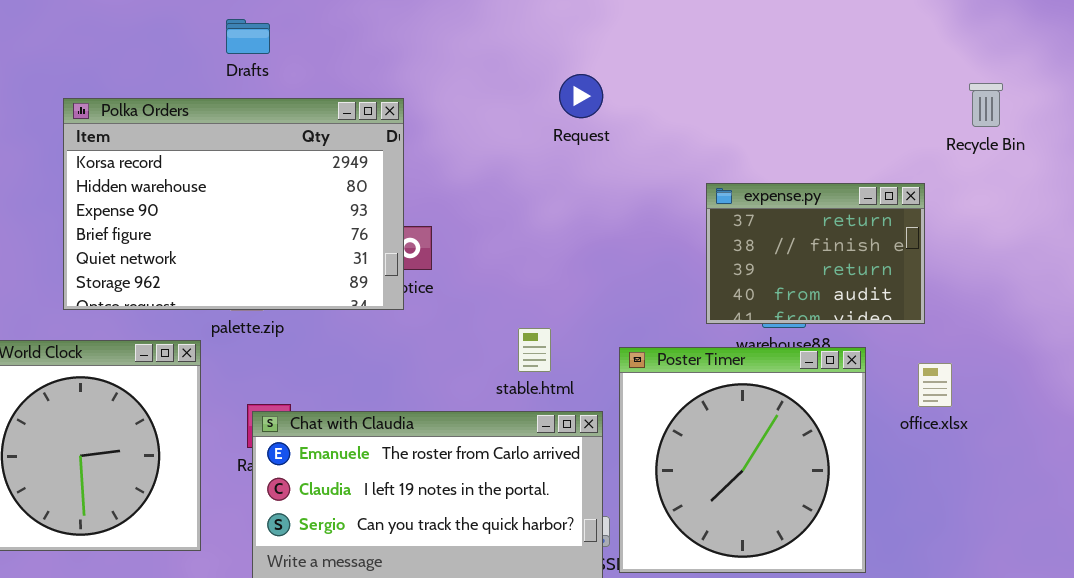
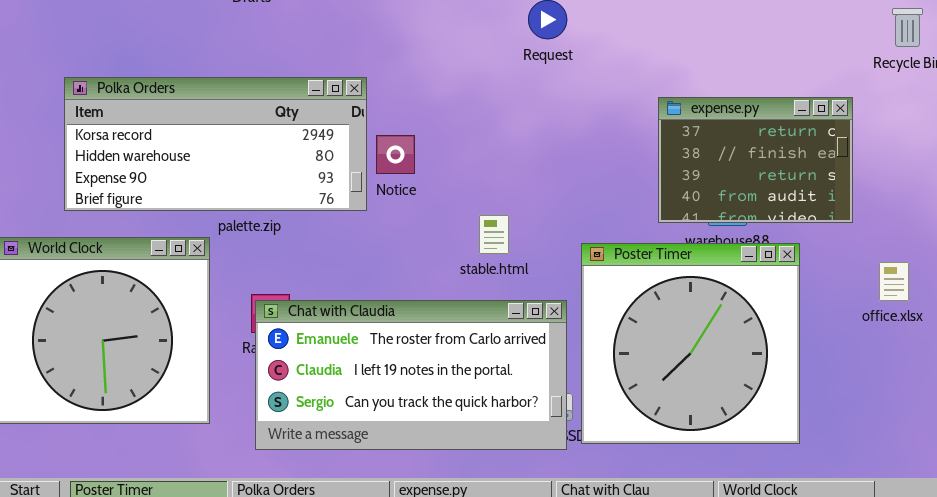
Polka Orders: [63,98,404,310] -> [64,77,367,211], moved, resized
stable.html: [518,328,551,372] -> [479,215,509,254], moved
office.xlsx: [918,363,952,407] -> [879,262,909,301], moved

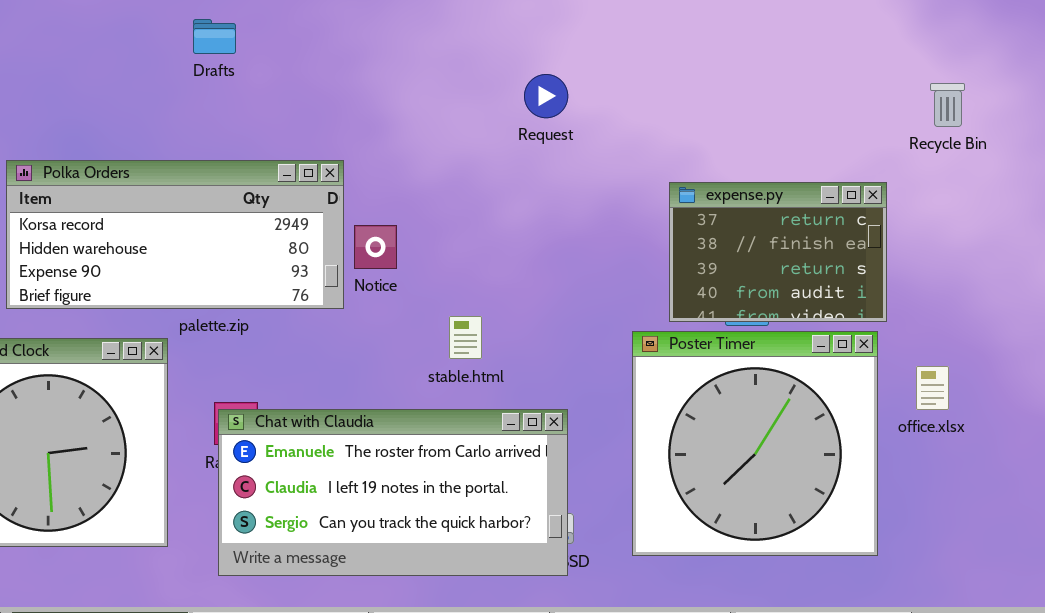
stable.html: [479,215,509,254] -> [449,316,482,359], moved
Poster Timer: [581,243,800,444] -> [632,331,878,556], moved

